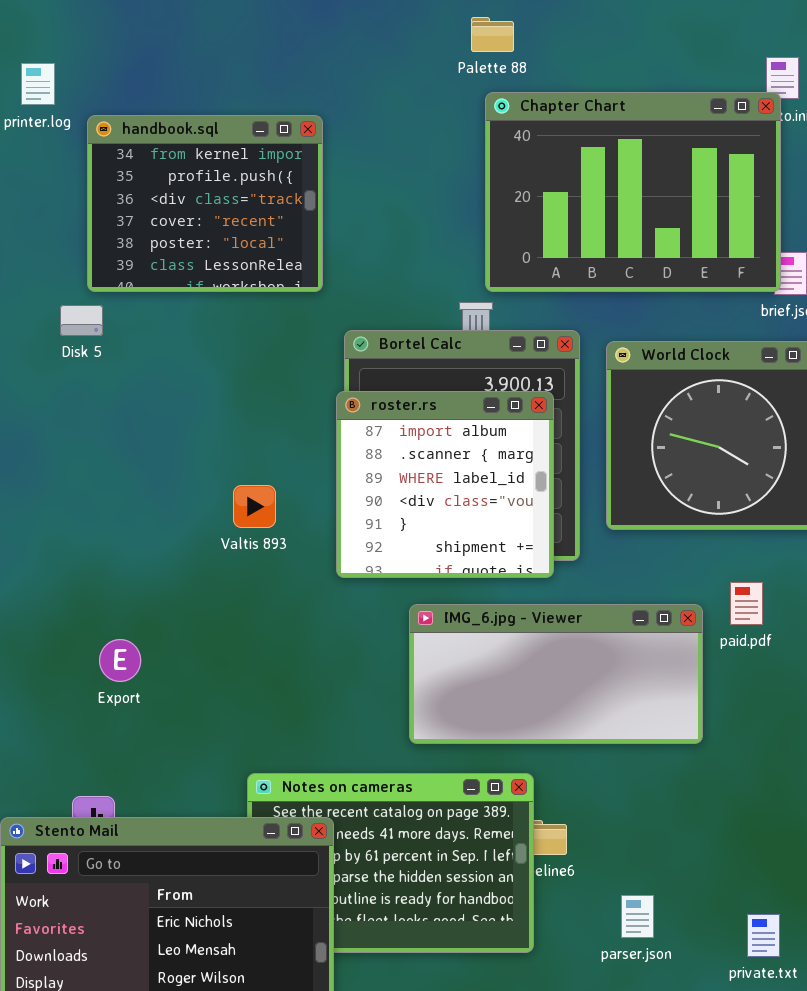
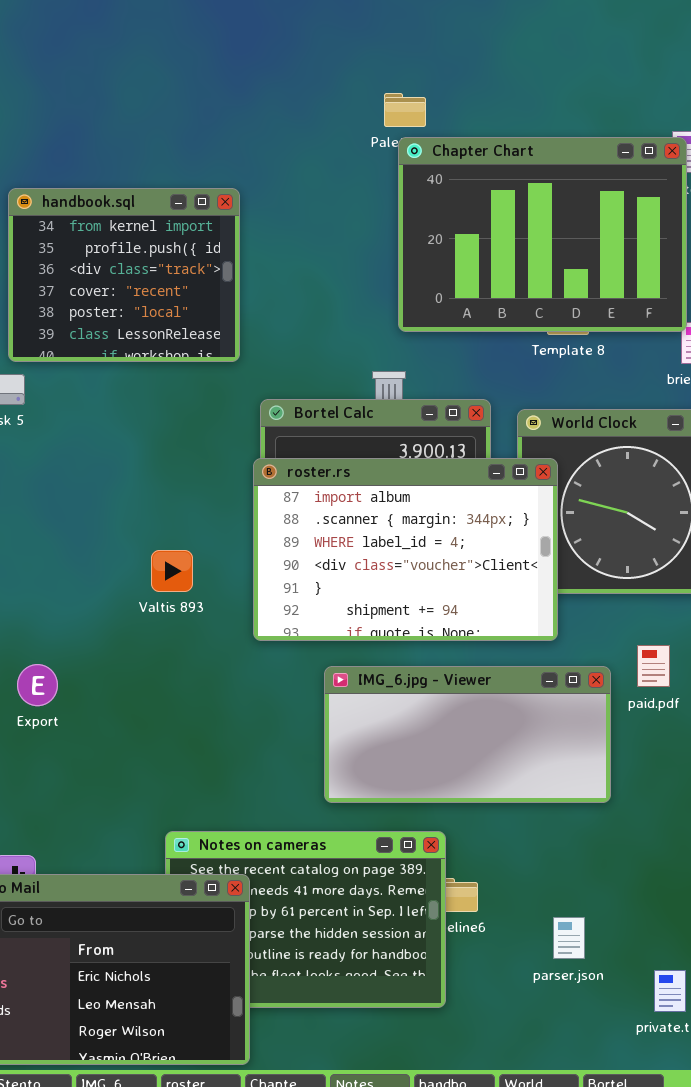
Chapter Chart: [485,92,781,292] -> [398,137,687,332], moved
roster.rs: [336,391,554,578] -> [253,458,558,641], resized
Export: [99,639,141,682] -> [17,664,58,706], moved
parser.json: [621,895,654,938] -> [553,917,585,959], moved

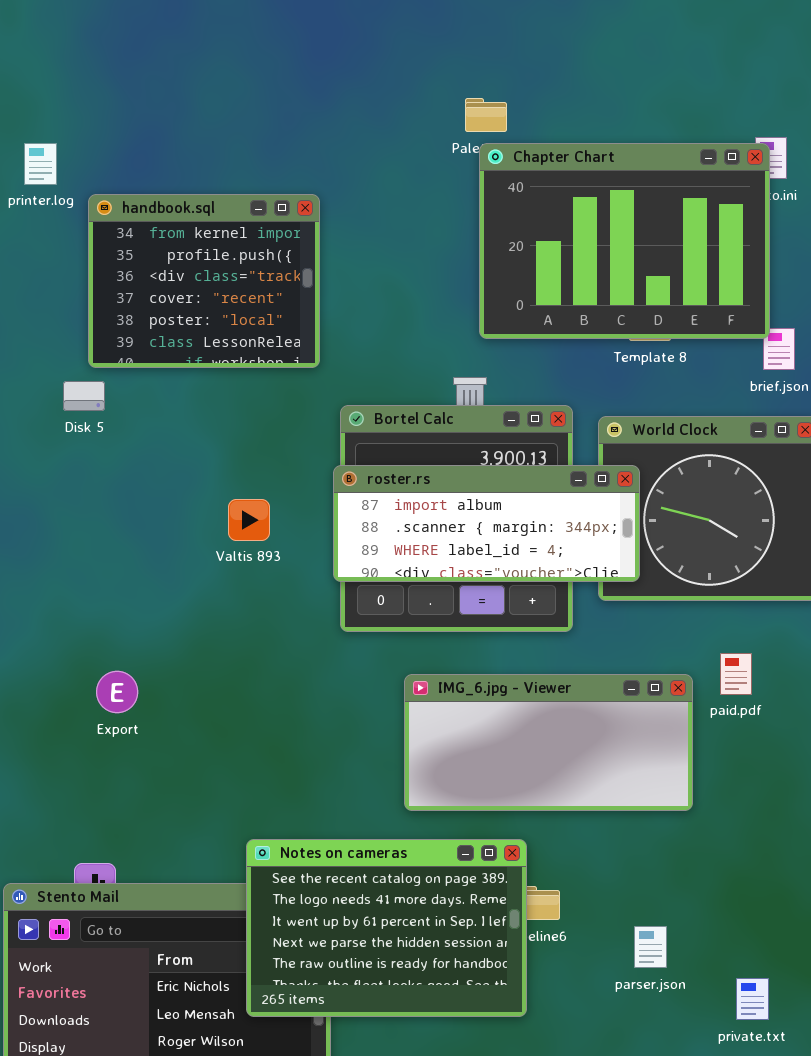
roster.rs: [253,458,558,641] -> [333,465,640,582], resized
Valtis 893: [151,550,193,592] -> [228,499,270,541], moved
Notes on cameras: [165,831,446,1008] -> [246,839,527,1017], raised

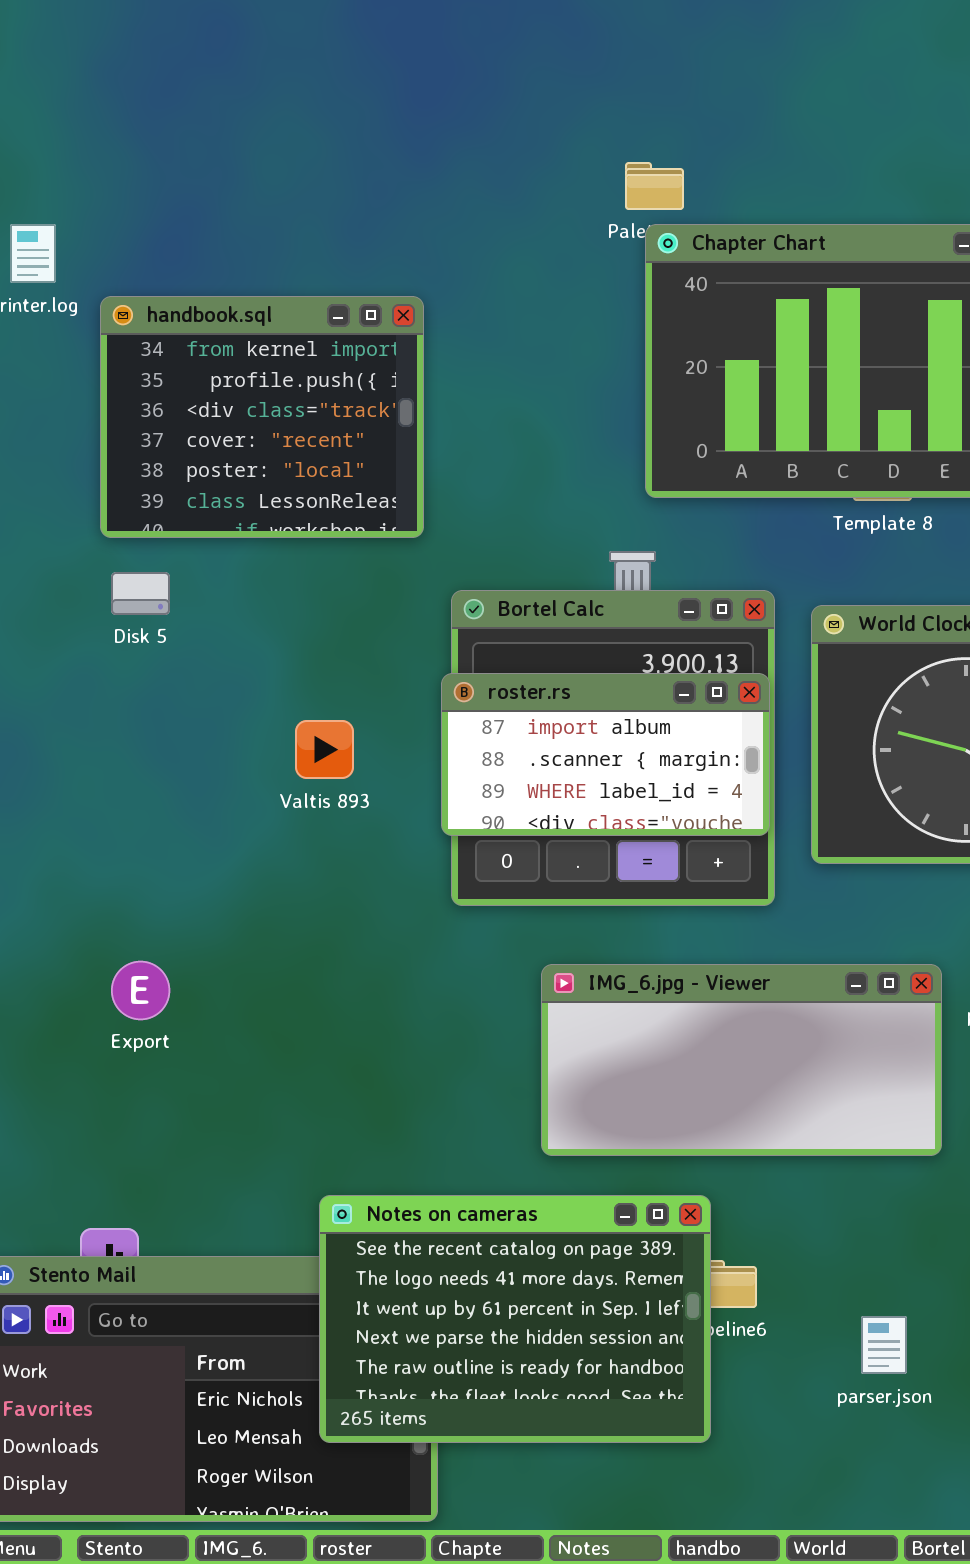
Disk 5: [63,381,105,411] -> [111,572,170,615], moved
roster.rs: [333,465,640,582] -> [441,673,770,836], resized

